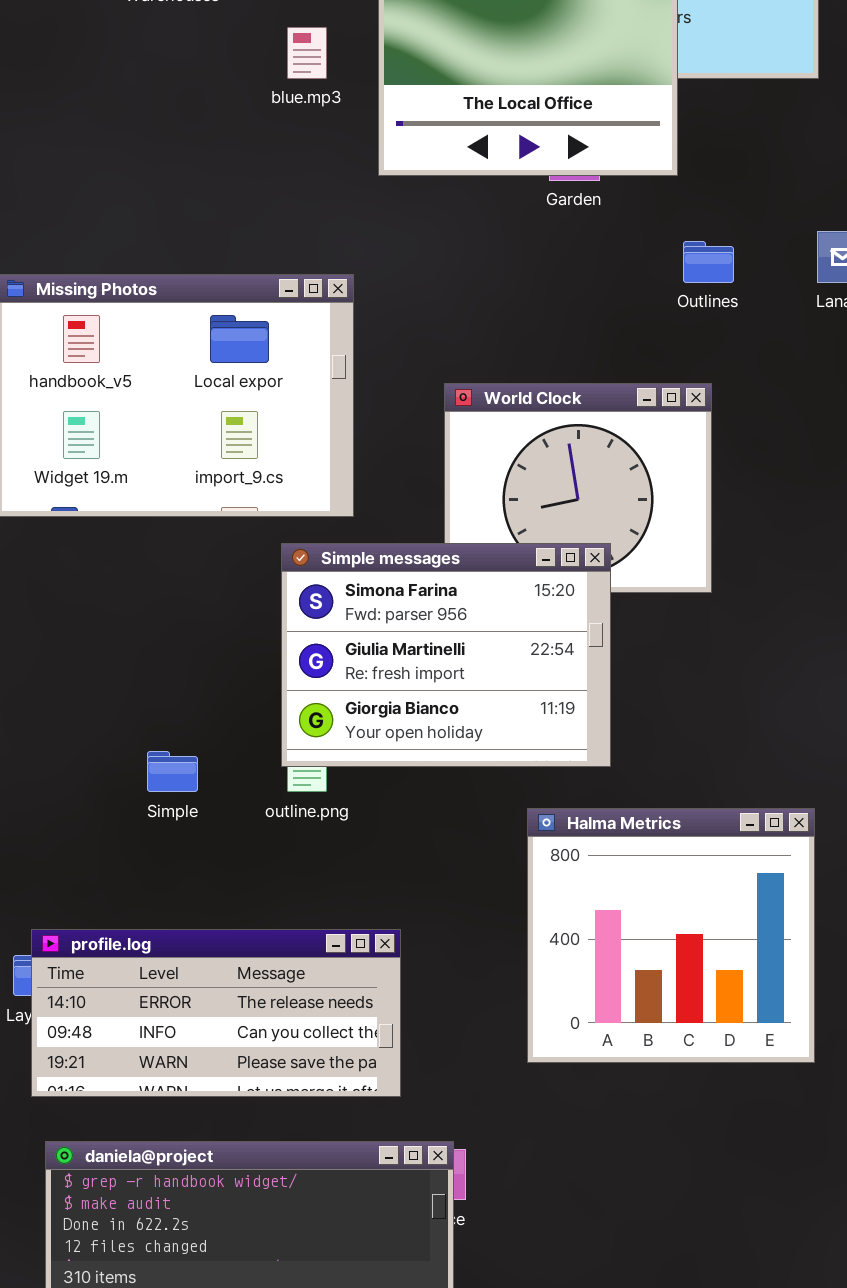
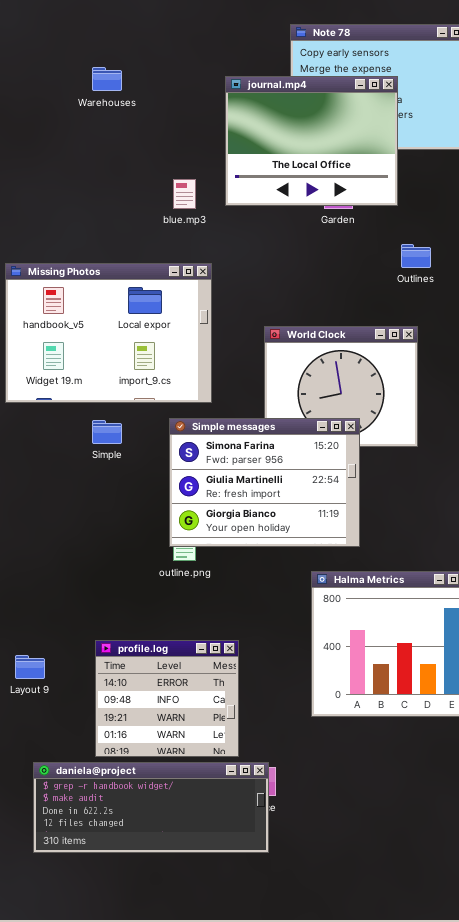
blue.mp3: [287,27,327,79] -> [173,179,196,209], moved
Simple: [147,751,198,792] -> [92,420,122,444], moved
profile.log: [31,929,401,1097] -> [95,640,239,757], resized

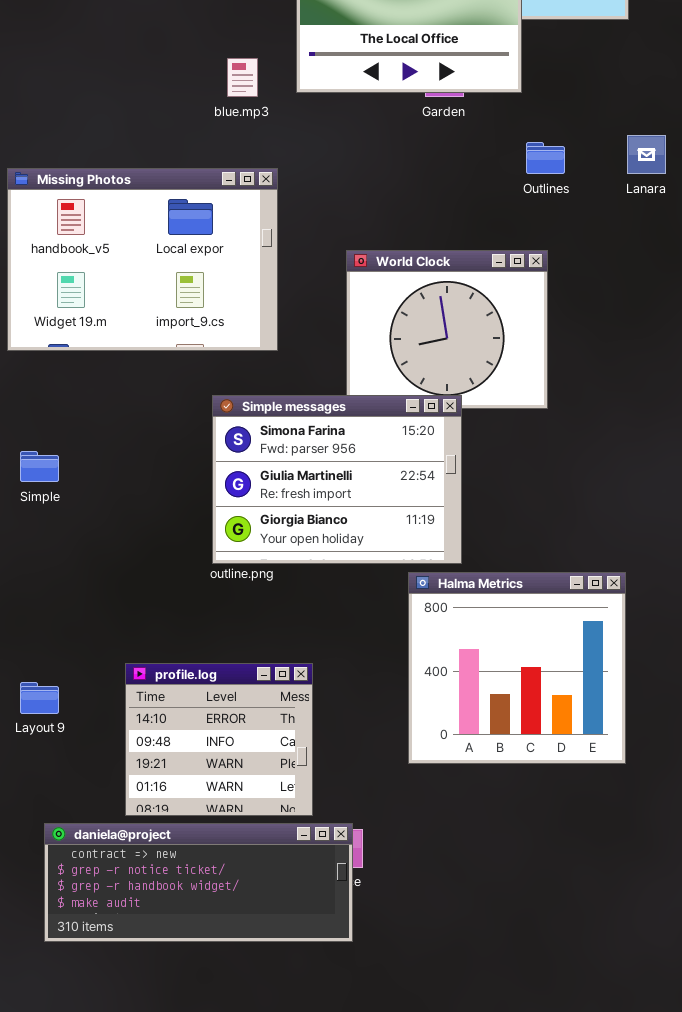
Simple messages: [169,418,360,547] -> [212,395,462,564], moved
Simple: [92,420,122,444] -> [20,451,59,482], moved
daniela@project: [33,762,269,853] -> [44,823,353,942], scrolled up 2 rows

